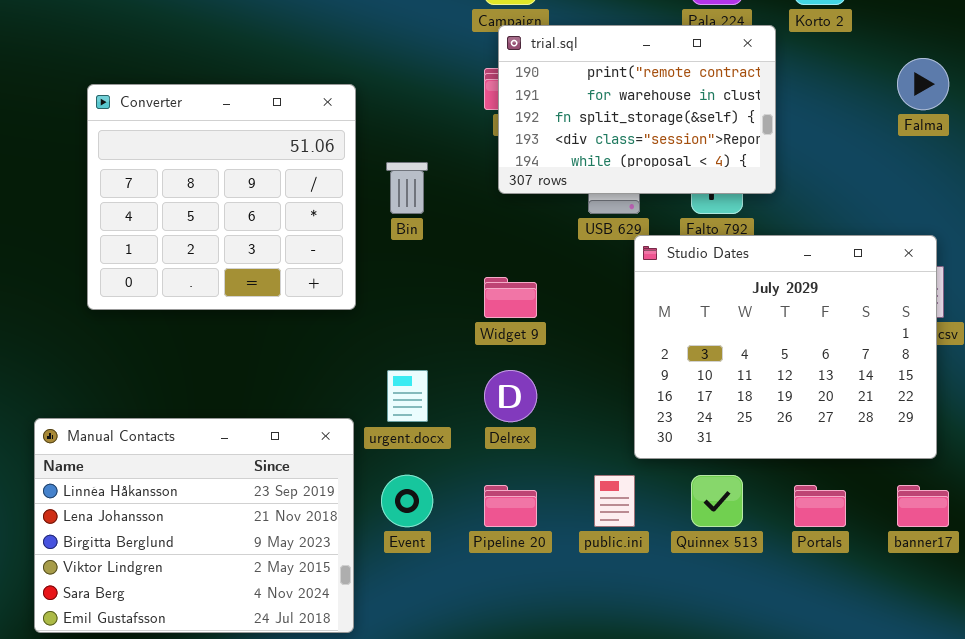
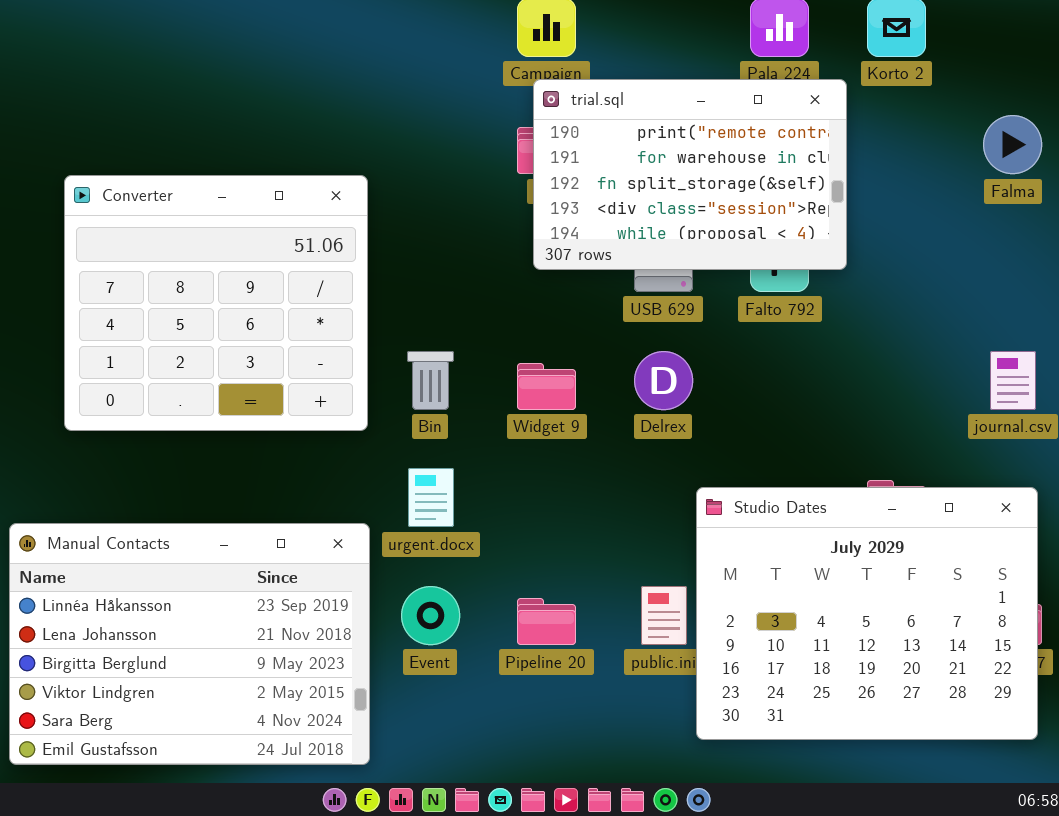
Converter: [87,84,356,310] -> [64,175,368,431], moved
Bin: [386,162,428,214] -> [407,351,454,410], moved
Studio Dates: [634,235,937,459] -> [696,487,1038,740], moved
Delrex: [484,370,537,422] -> [634,351,693,410], moved

